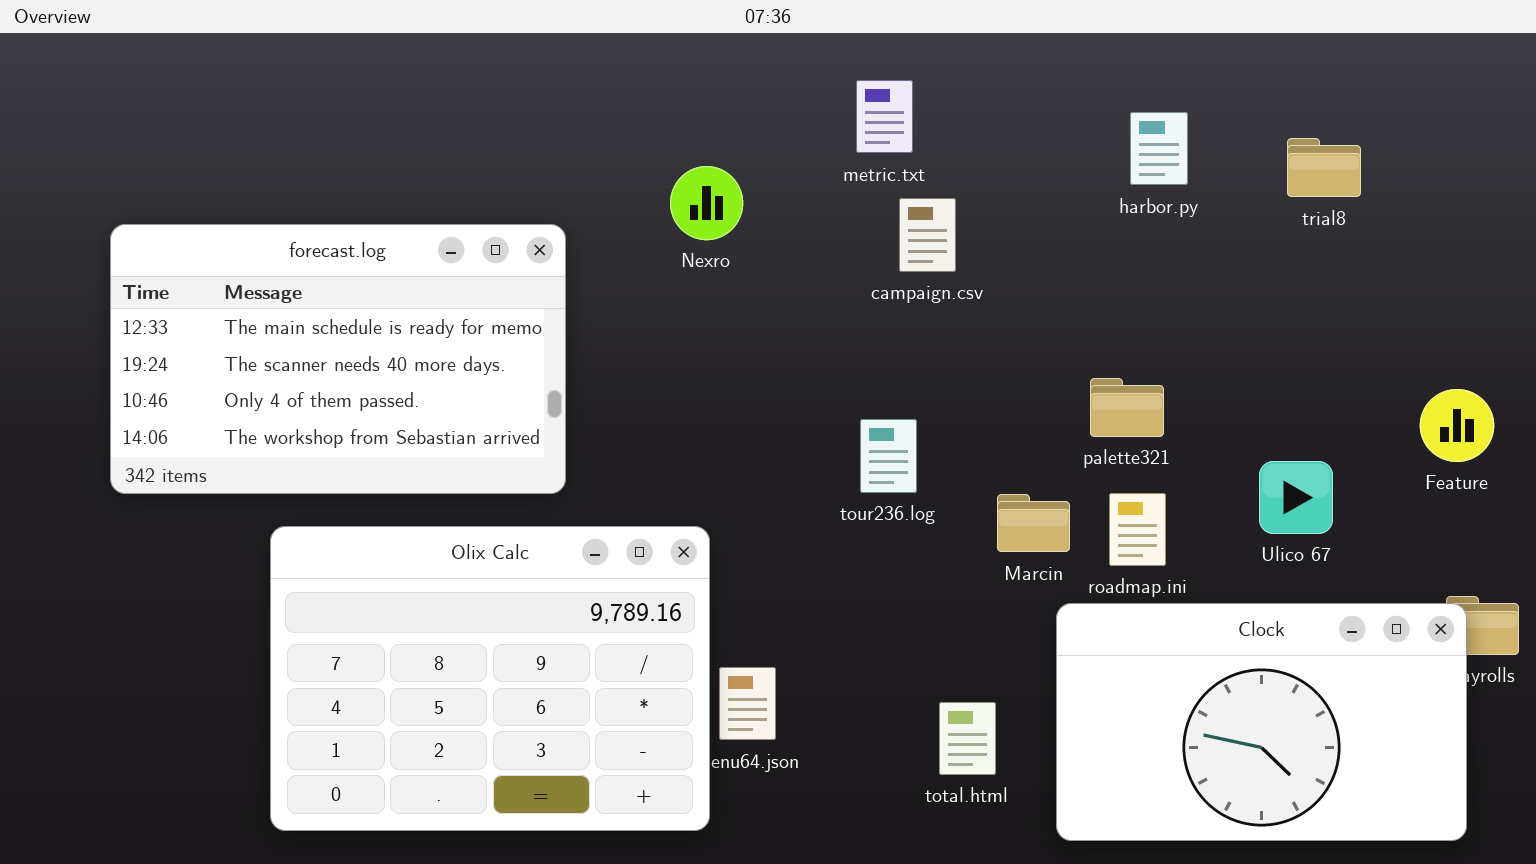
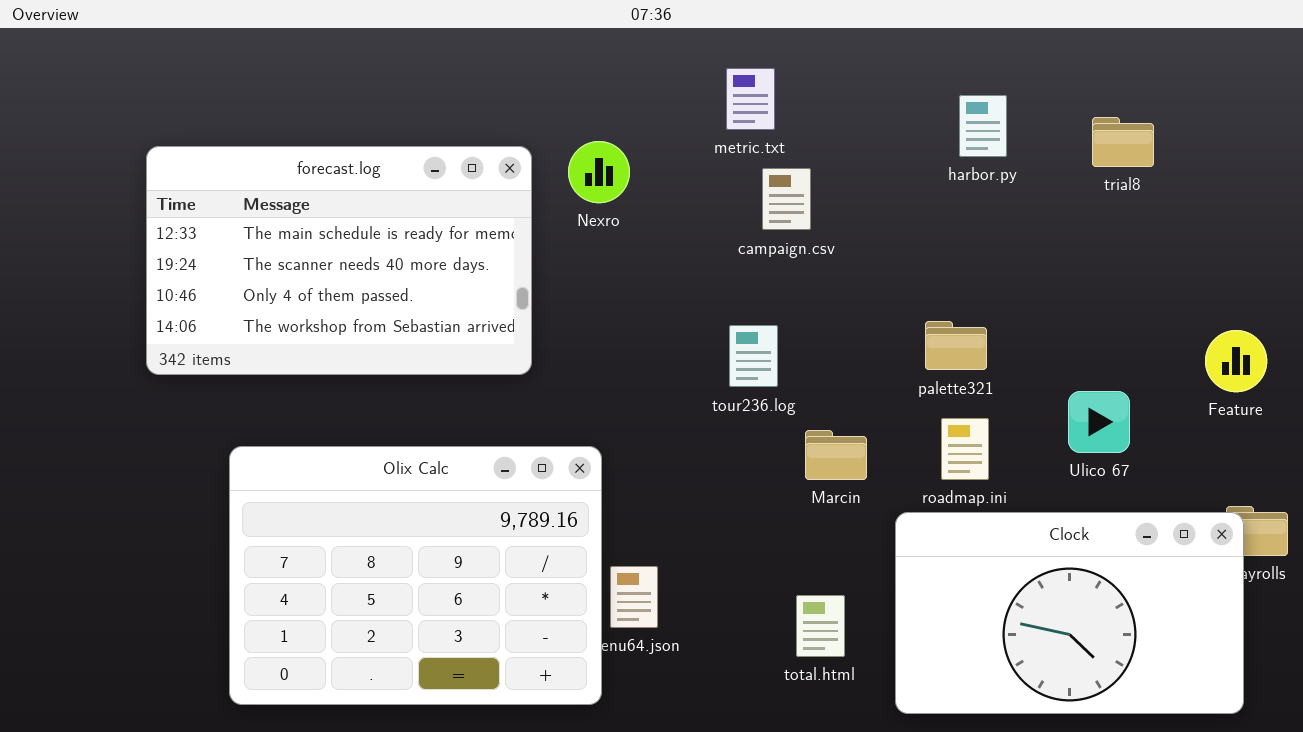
forecast.log: [110,224,566,494] -> [146,146,532,375], moved
tour236.log: [860,419,917,493] -> [729,325,778,387], moved
Marcin: [997,494,1070,552] -> [805,430,867,480], moved

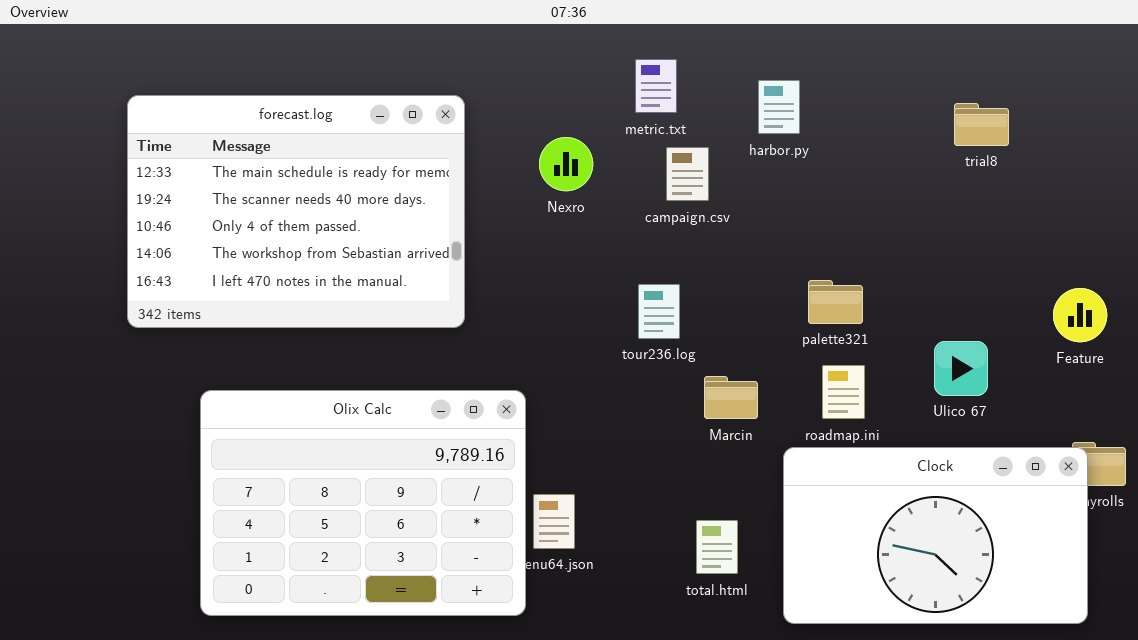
harbor.py: [959,95,1007,157] -> [758,80,800,134], moved
Nexro: [568,141,630,203] -> [539,137,593,191], moved
forecast.log: [146,146,532,375] -> [127,95,465,328], resized

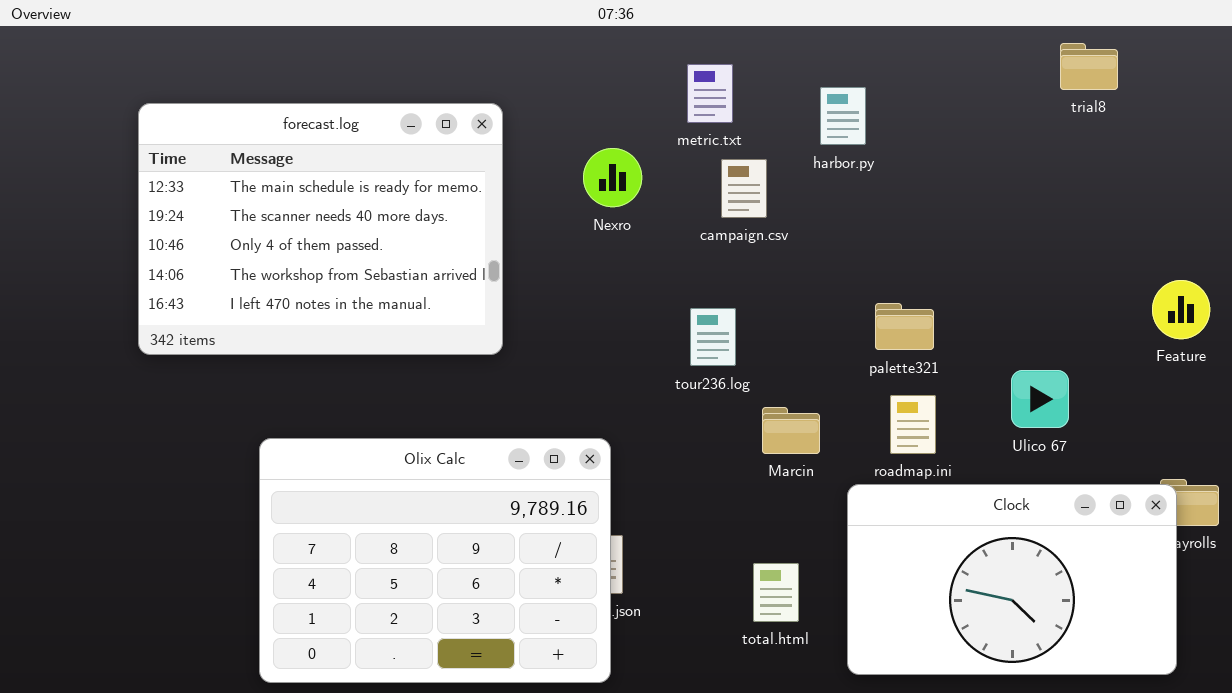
trial8: [954,103,1009,146] -> [1060,43,1118,90], moved
Feature: [1053,288,1107,342] -> [1152,280,1210,339], moved
Olix Calc: [200,390,526,616] -> [259,438,611,683], moved

